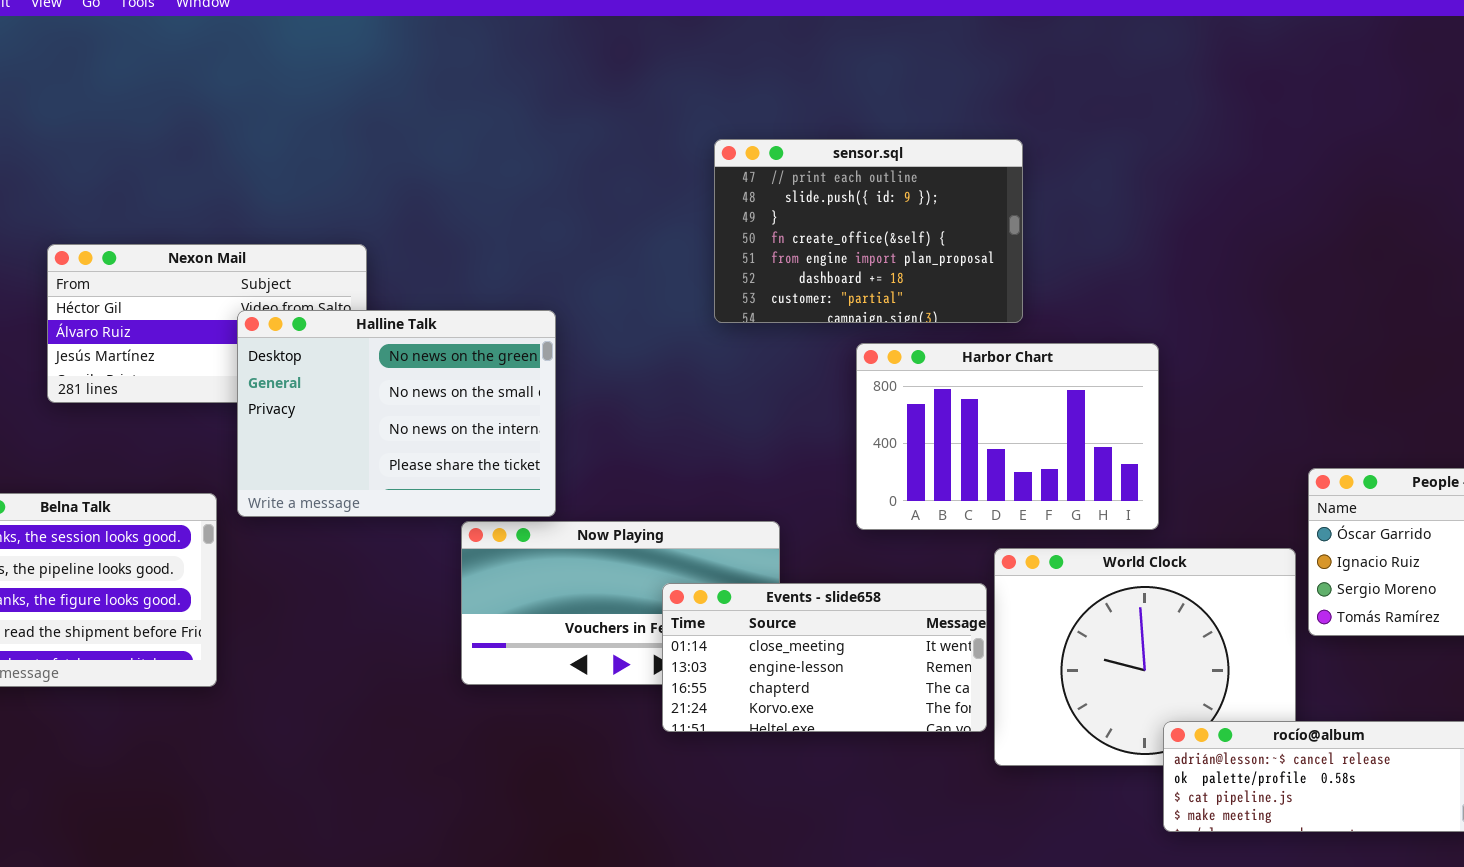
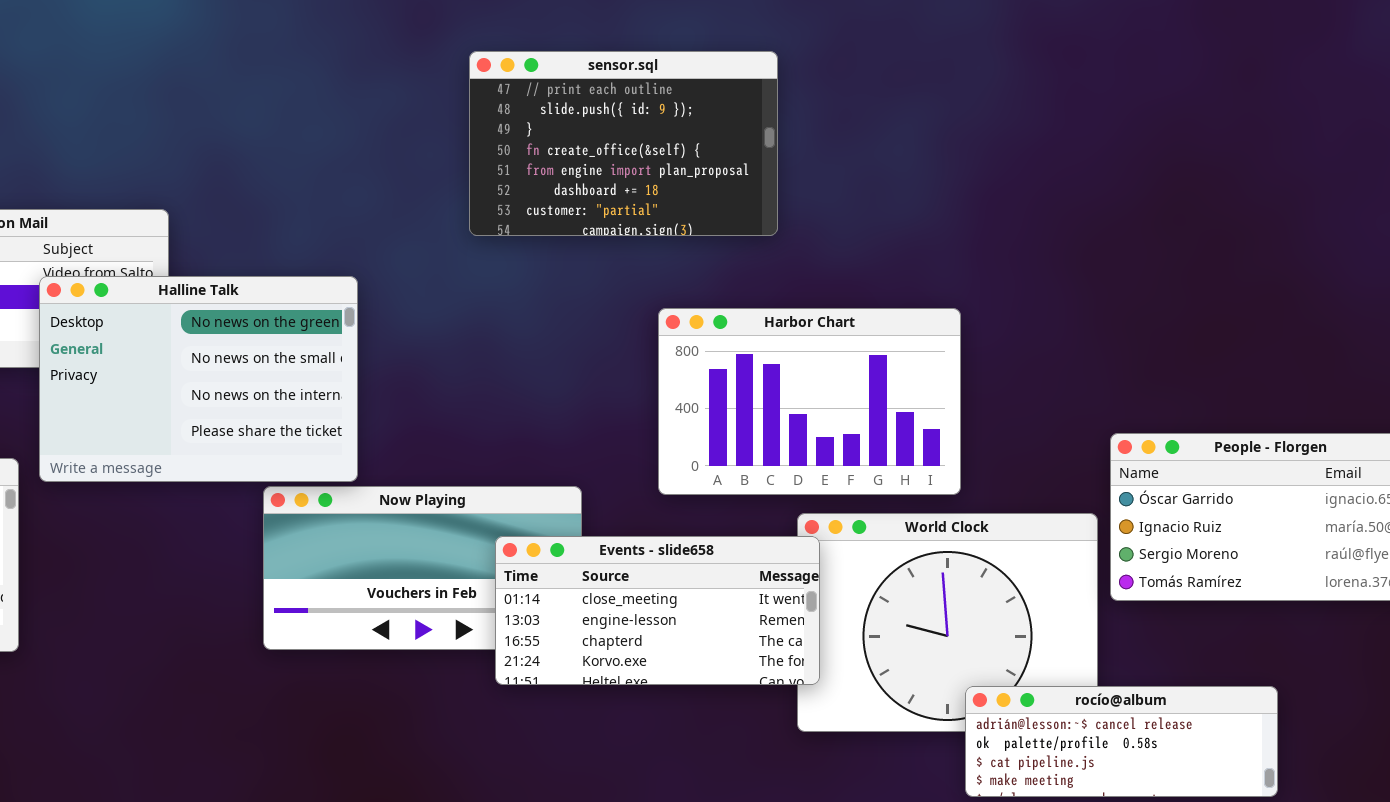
sensor.sql: [714,139,1023,323] -> [469,51,778,236], moved
Events - slide658: [662,583,987,732] -> [495,536,820,685], moved

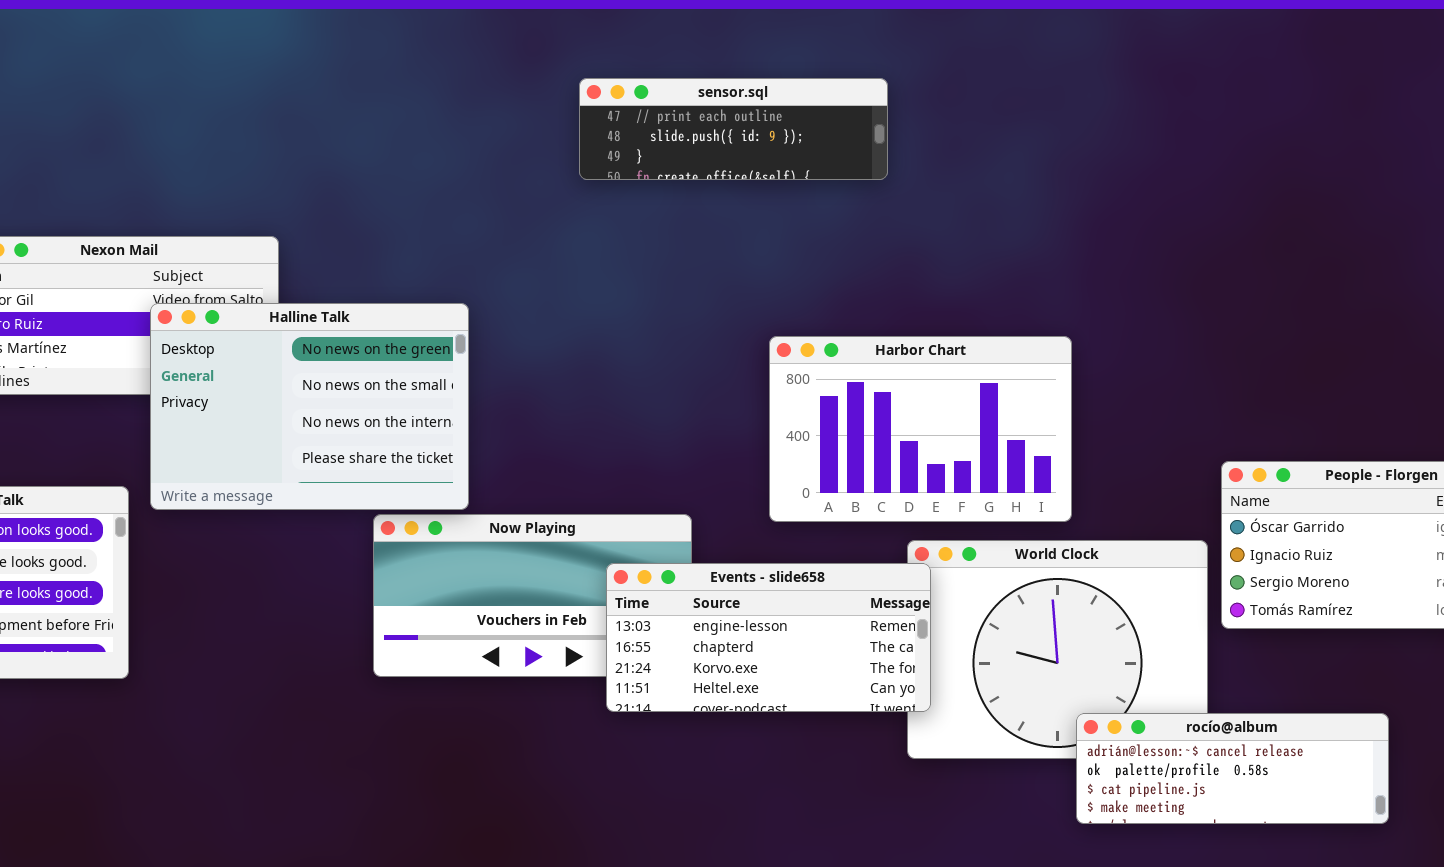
sensor.sql: [469,51,778,236] -> [579,78,888,180], resized
Events - slide658: [495,536,820,685] -> [606,563,931,712], scrolled down 1 row

